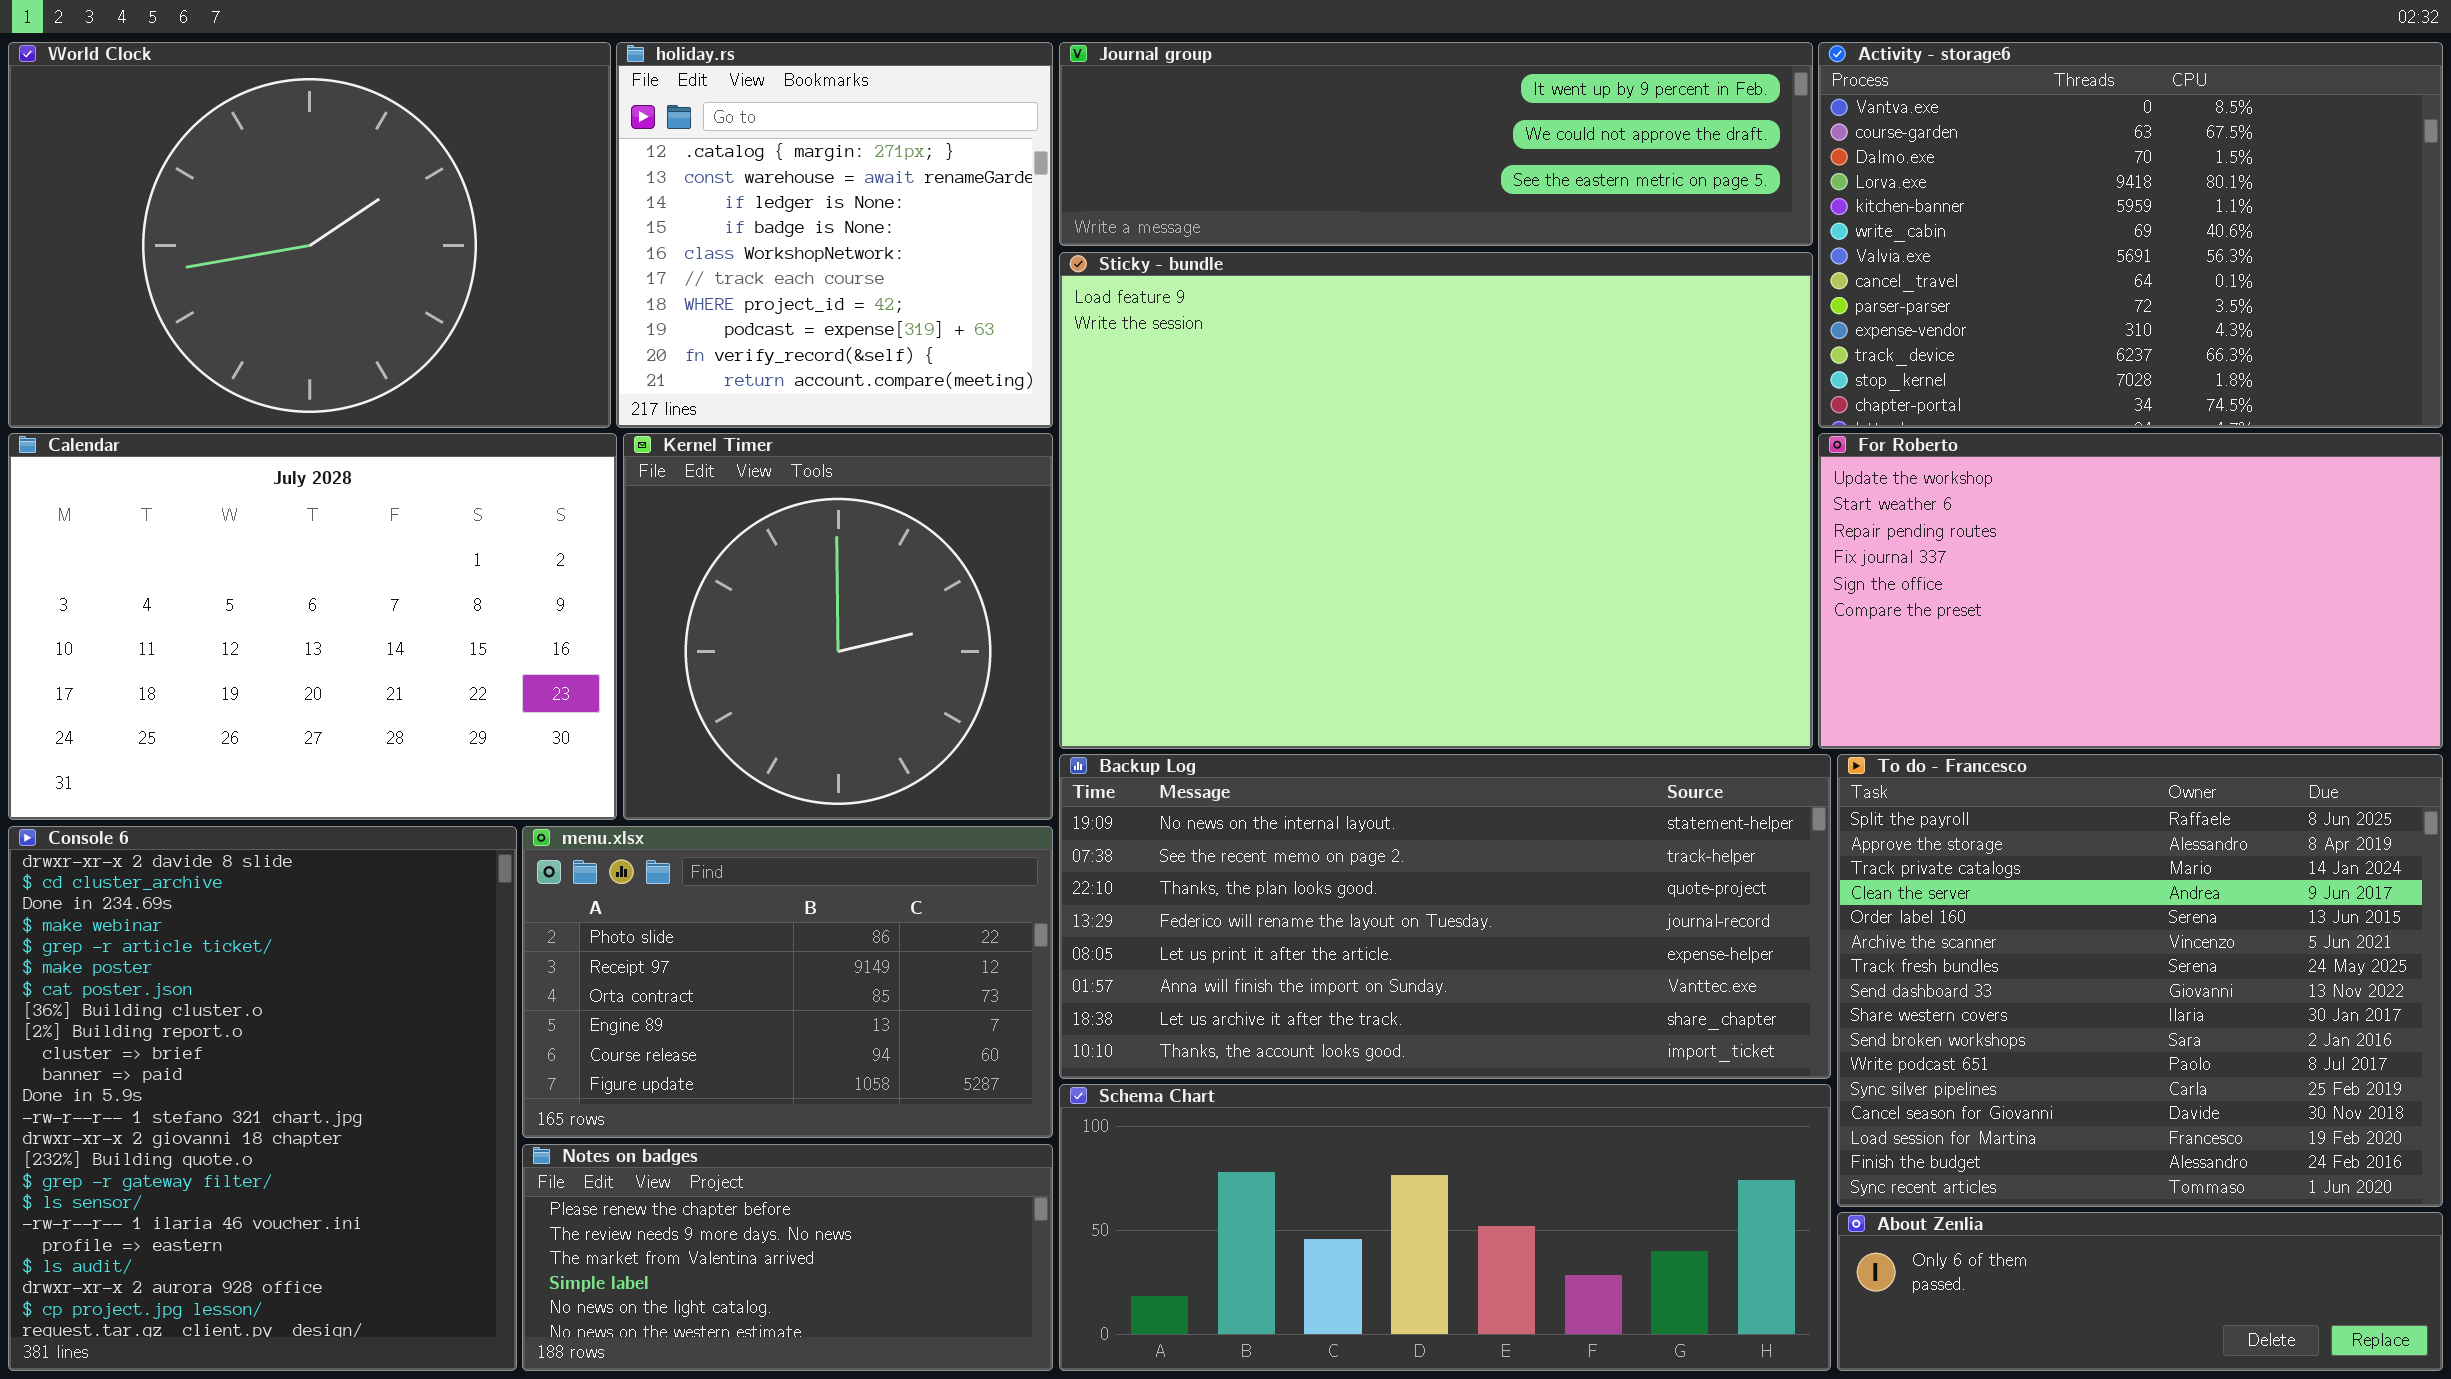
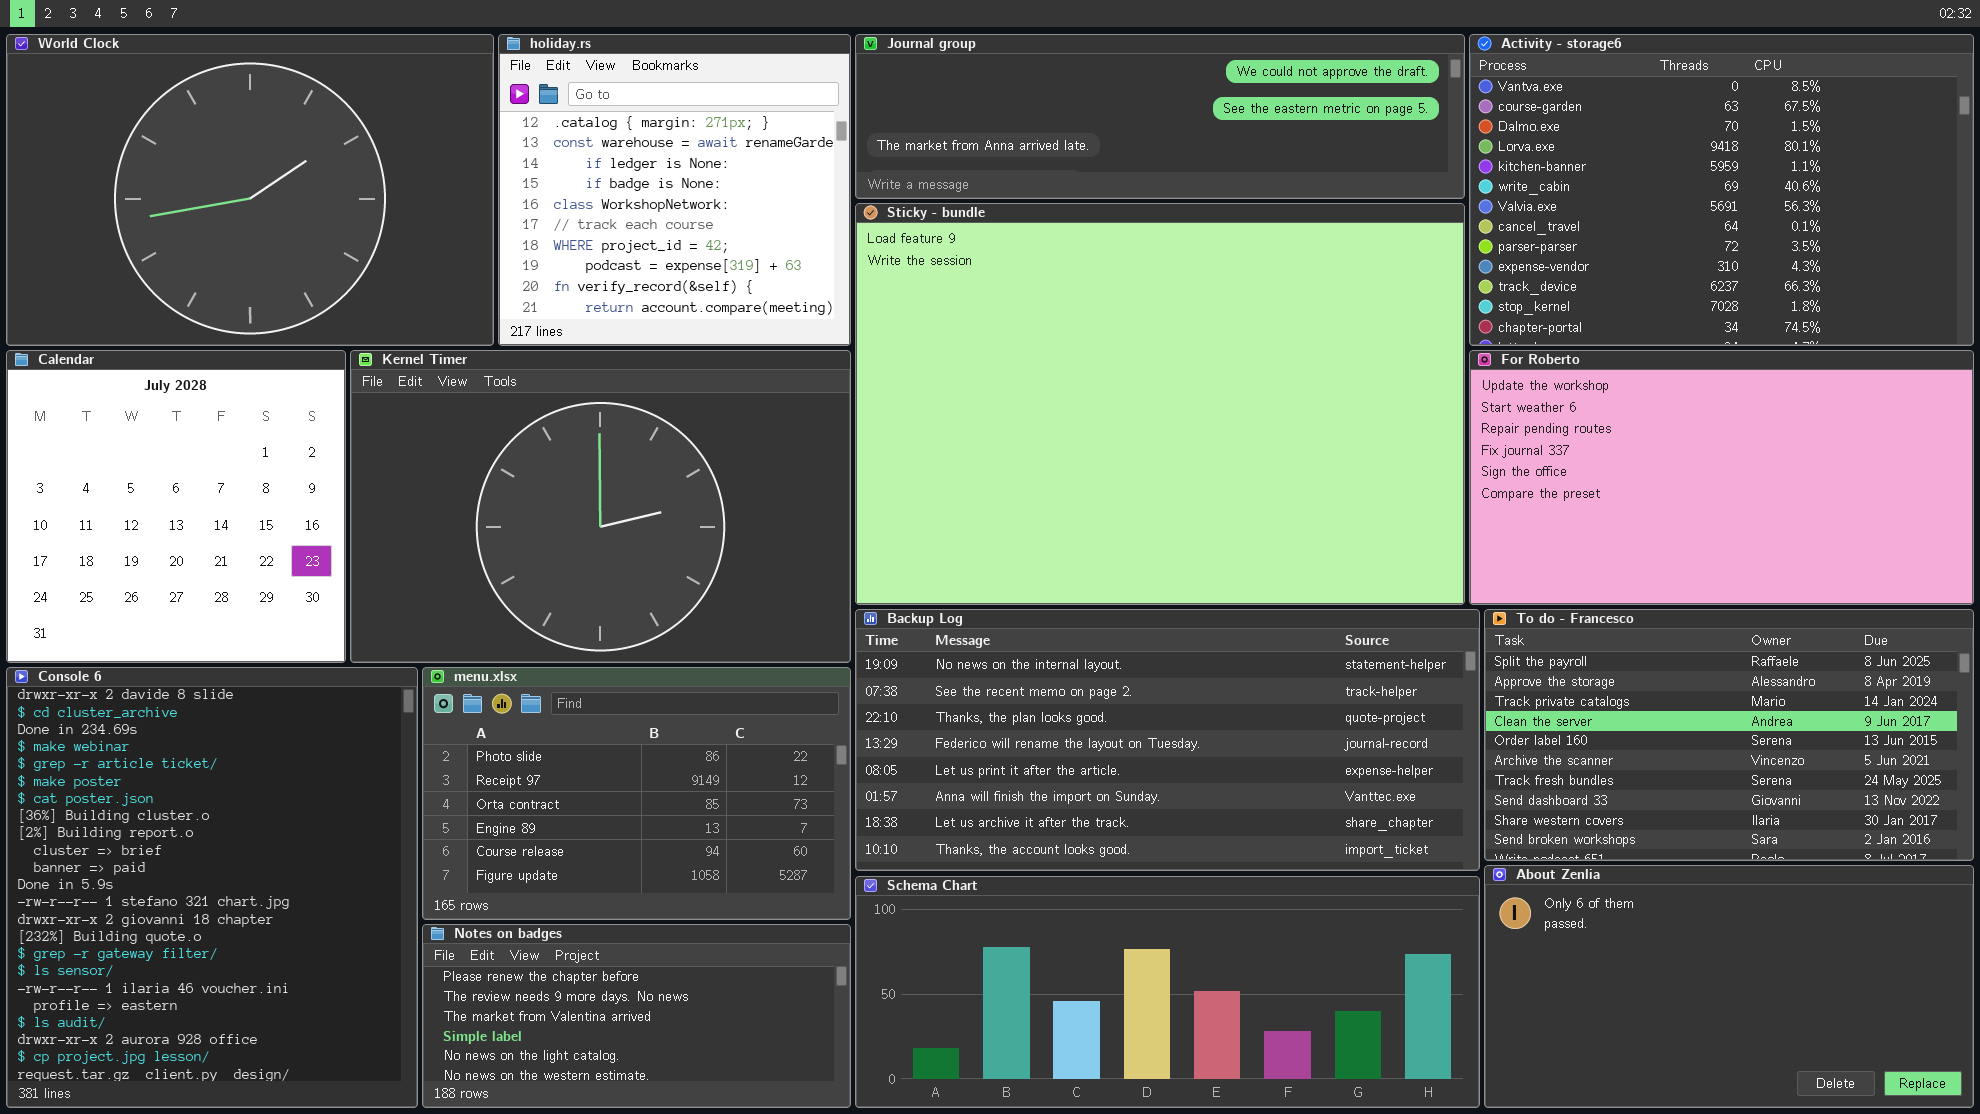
Journal group: [1059,42,1813,246] -> [855,34,1465,199], scrolled down 1 row
Calendar: [8,433,617,820] -> [6,350,346,663], resized
Kernel Timer: [623,433,1053,820] -> [350,350,851,663], resized
To do - Francesco: [1837,754,2443,1207] -> [1484,609,1974,861], resized
About Zenlia: [1837,1212,2443,1371] -> [1484,865,1974,1108], resized

